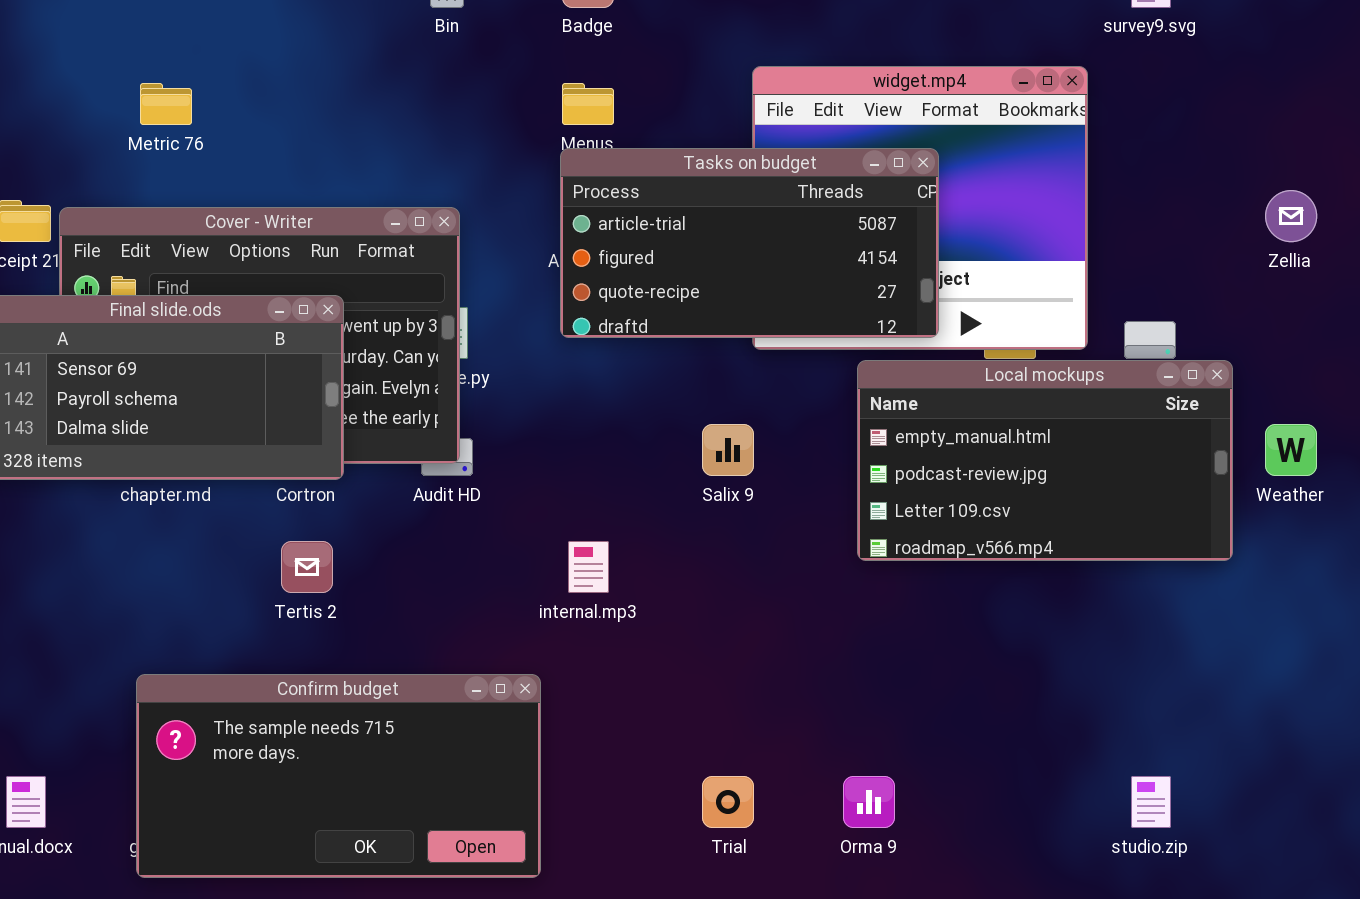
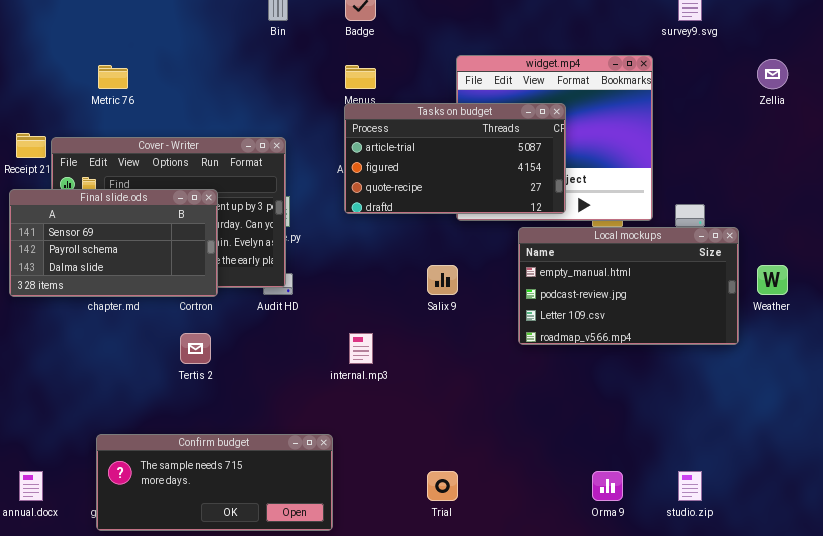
Zellia: [1265,190,1317,242] -> [757,59,788,89], moved
Confirm budget: [136,674,541,878] -> [96,434,333,531], resized
Orma 9: [843,776,895,828] -> [592,471,623,501], moved

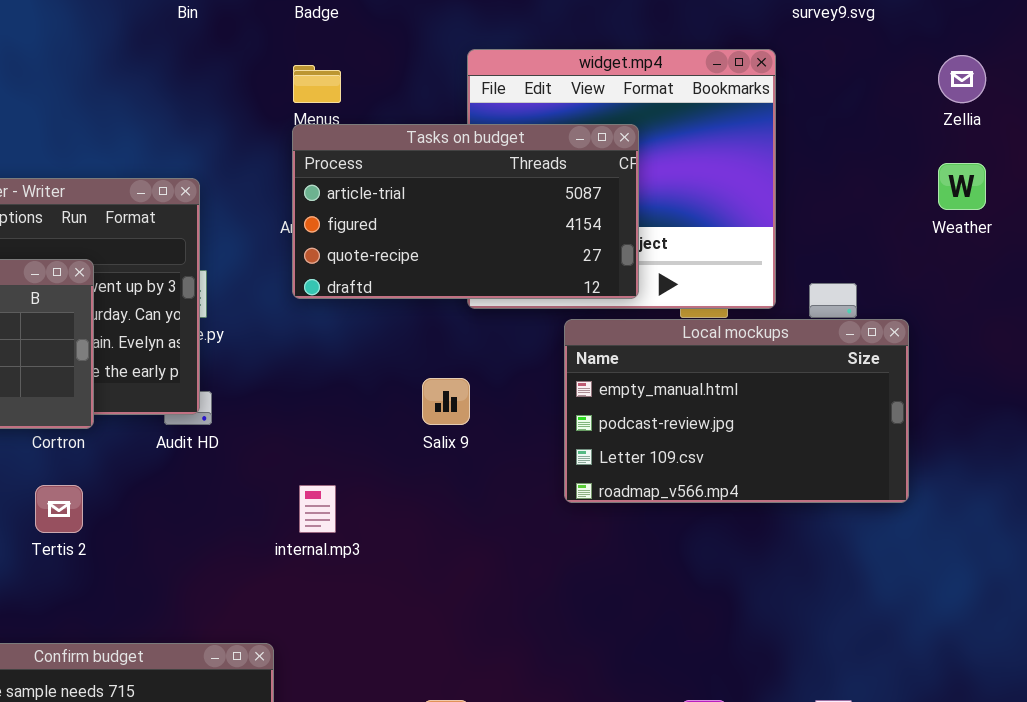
Weather: [757,265,788,295] -> [938,163,986,210], moved

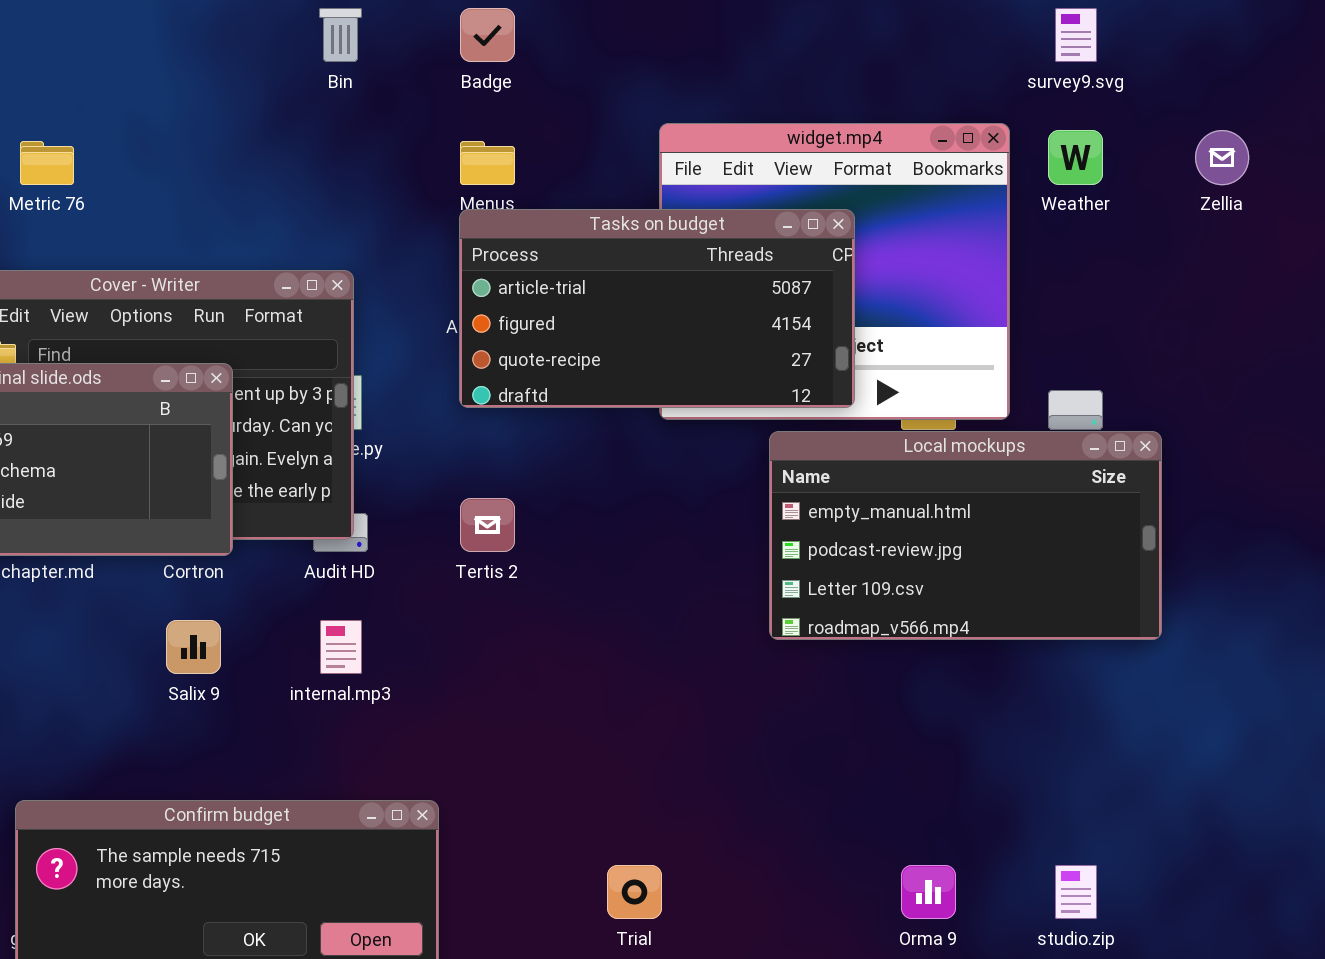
Weather: [938,163,986,210] -> [1048,130,1103,185], moved
Salix 9: [422,378,470,425] -> [166,620,221,674], moved
Tertis 2: [35,485,83,533] -> [460,498,515,552], moved
internal.mp3: [299,485,336,533] -> [320,620,362,674], moved

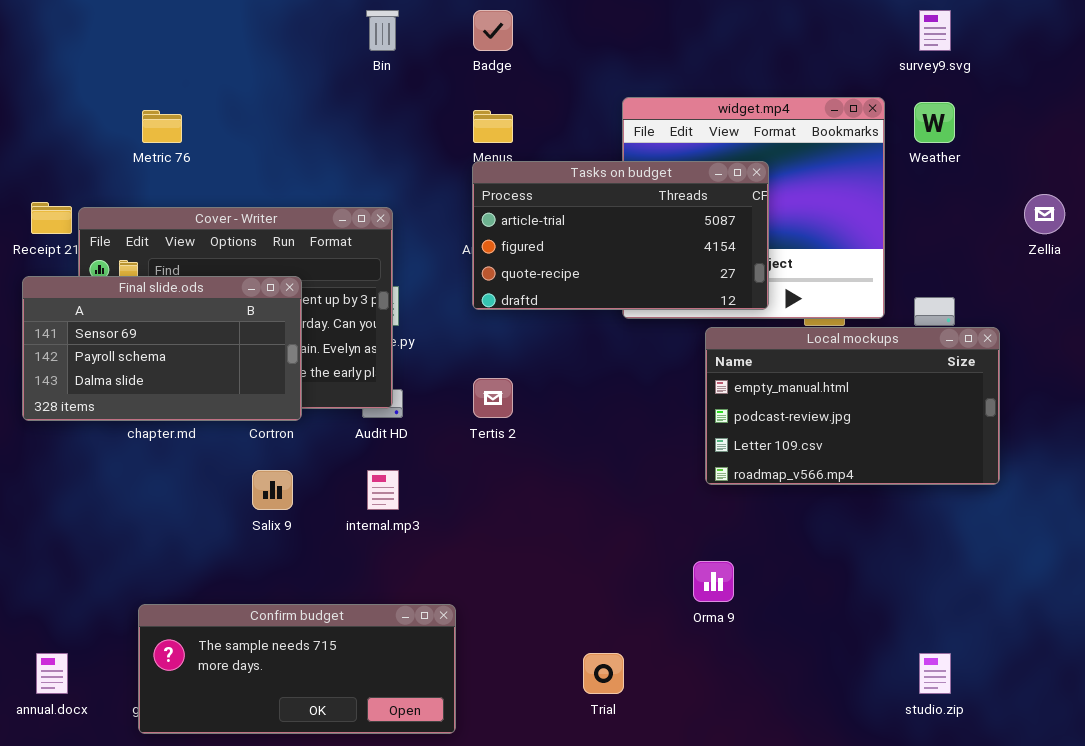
Zellia: [1195,130,1249,185] -> [1024,194,1065,234], moved
Orma 9: [901,865,956,919] -> [693,561,734,602], moved

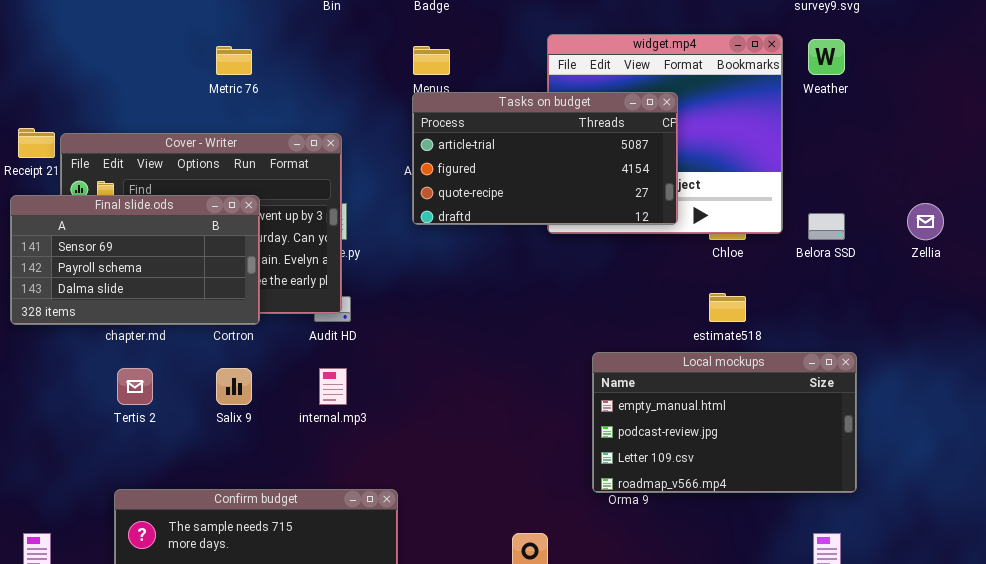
Metric 76: [142,110,182,143] -> [216,46,252,75], moved
Zellia: [1024,194,1065,234] -> [907,203,944,240], moved
Local mockups: [705,327,1000,485] -> [592,352,857,493], moved
Tertis 2: [473,378,513,418] -> [117,368,153,405], moved

